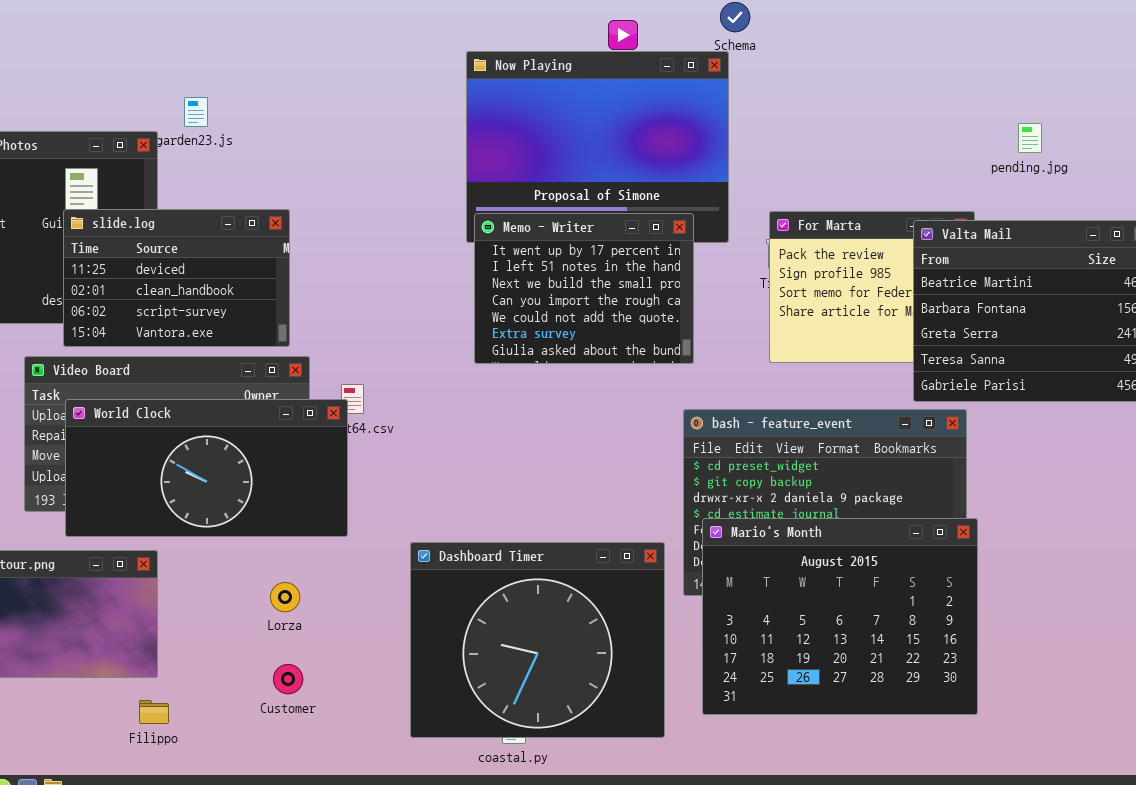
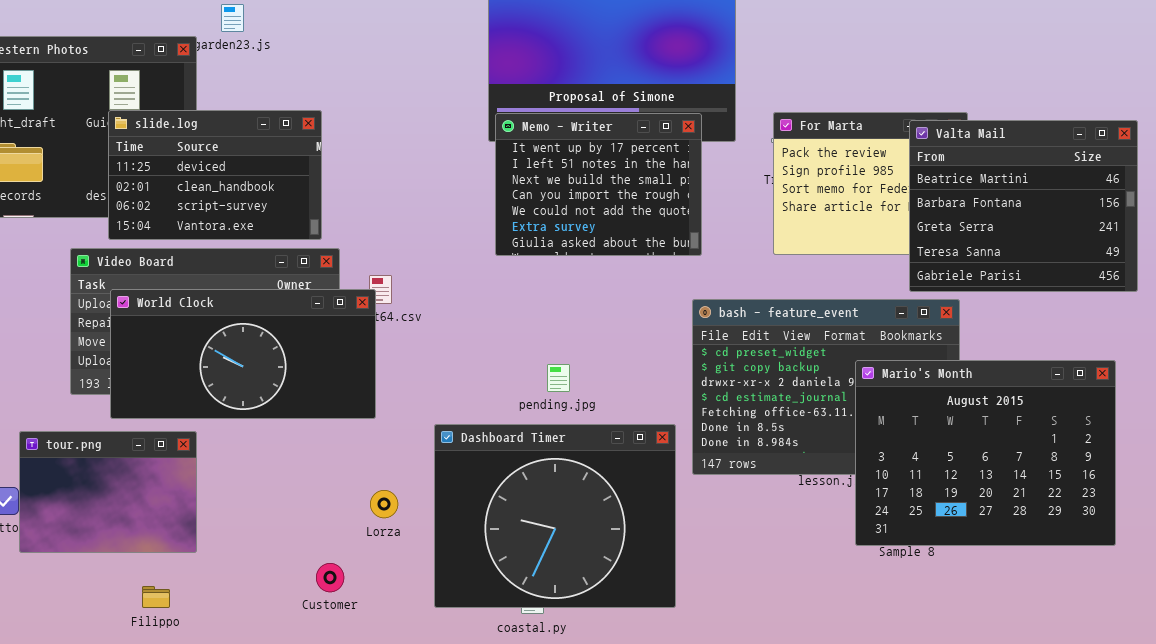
pending.jpg: [1018,123,1042,153] -> [547,364,570,392], moved
Mario's Month: [702,518,978,715] -> [855,360,1116,546], moved
Lorza: [270,582,300,612] -> [370,490,398,518], moved
Customer: [273,664,303,694] -> [316,563,344,592], moved
Filippo: [139,700,169,724] -> [142,586,170,608], moved

